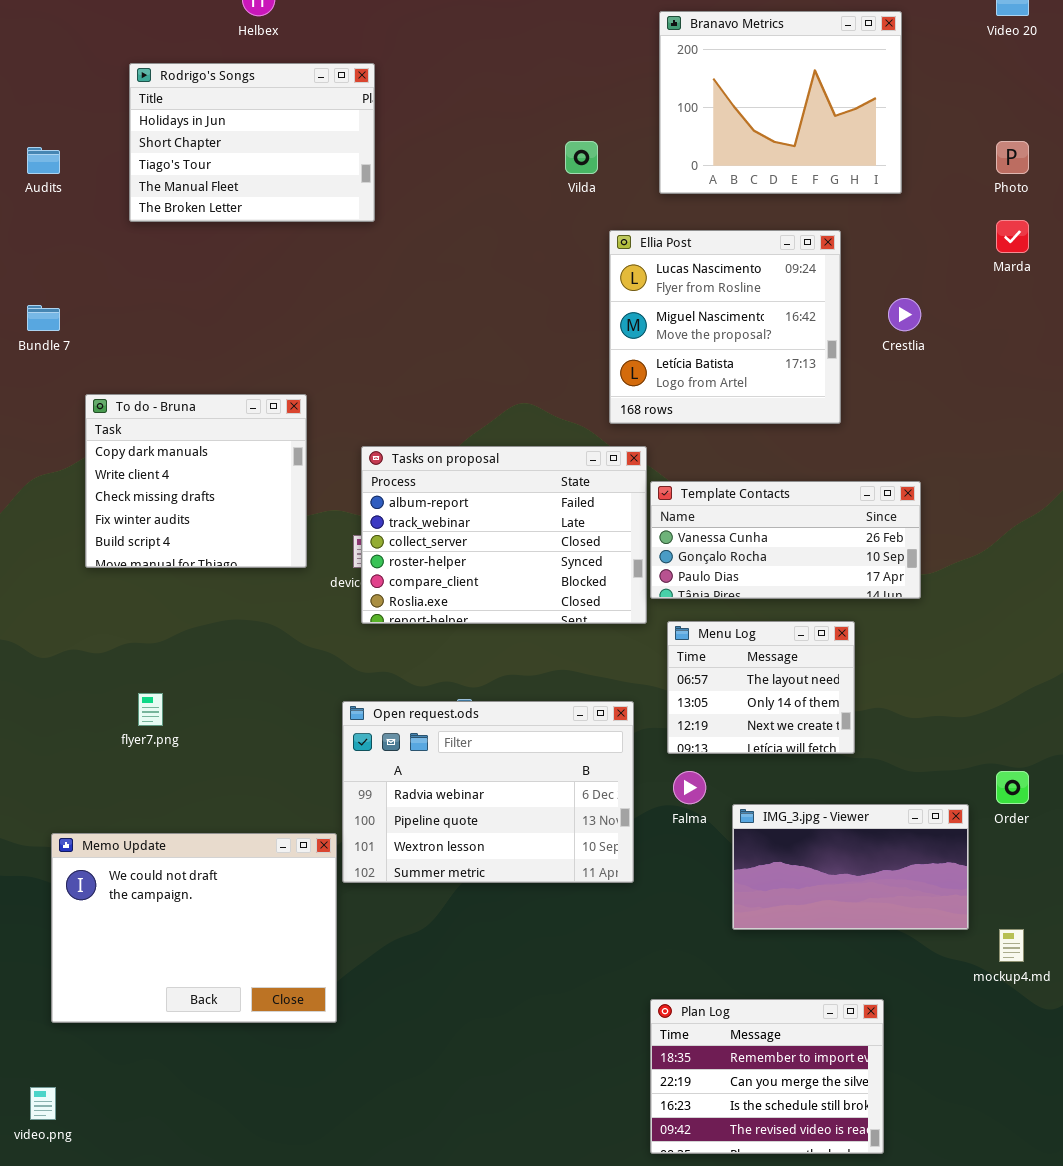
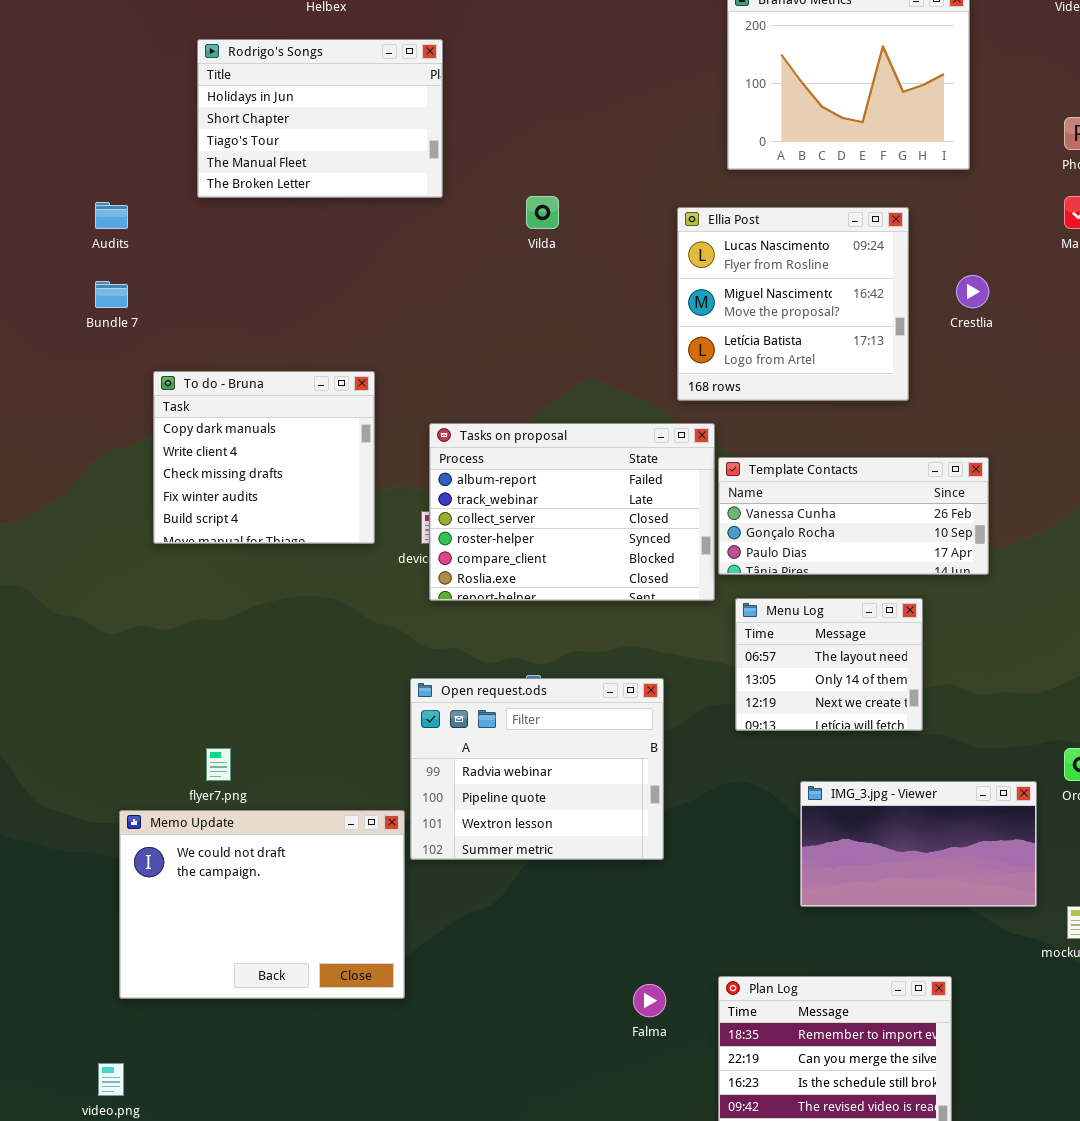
Vilda: [565,141,598,174] -> [526,196,559,229], moved
Audits: [27,147,60,174] -> [95,202,128,229], moved
flyer7.png: [138,693,163,726] -> [206,748,231,781], moved
Open request.ods: [342,701,634,883] -> [410,678,664,860], resized
Falma: [673,771,706,804] -> [633,984,666,1017], moved

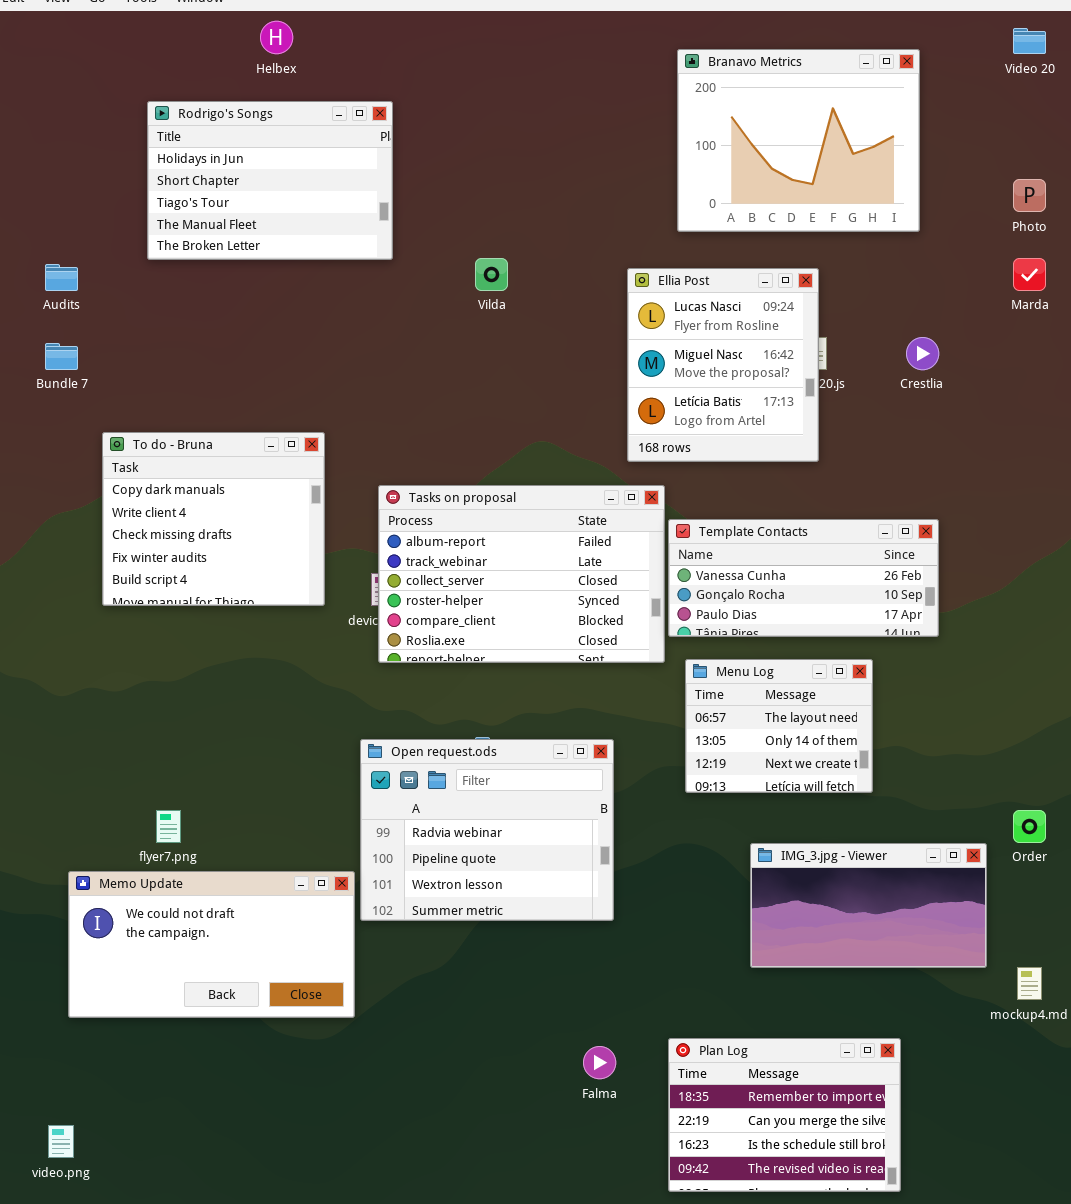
Ellia Post: [677,207,909,401] -> [627,268,819,462], resized
Memo Update: [119,810,405,999] -> [68,871,355,1018], resized

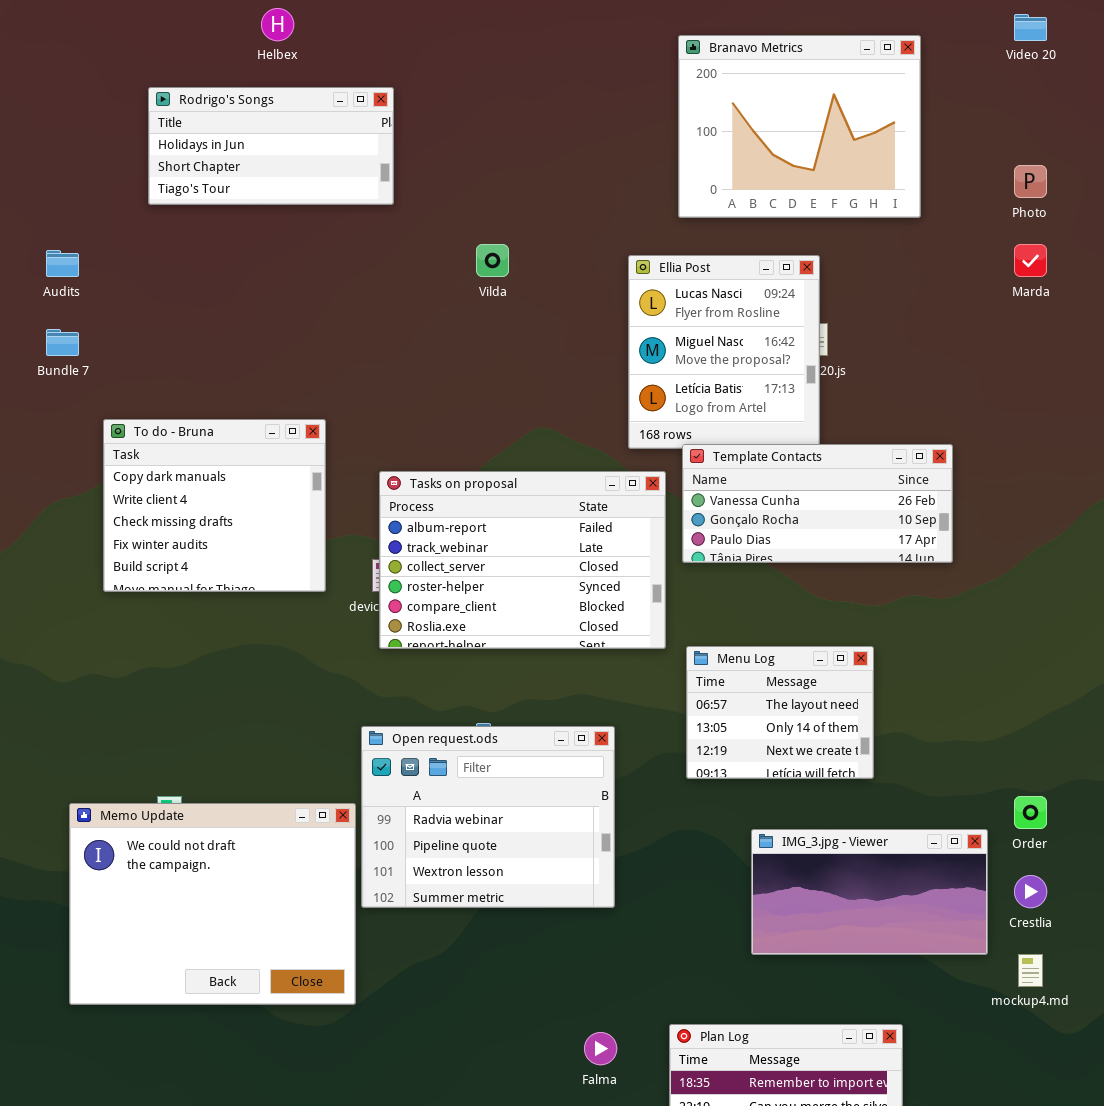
Rodrigo's Songs: [147,101,393,260] -> [148,87,394,205], resized
Crestlia: [906,337,939,370] -> [1014,875,1047,908], moved
Template Contacts: [668,519,939,637] -> [682,444,953,563], moved
Memo Update: [68,871,355,1018] -> [69,803,356,1005], resized

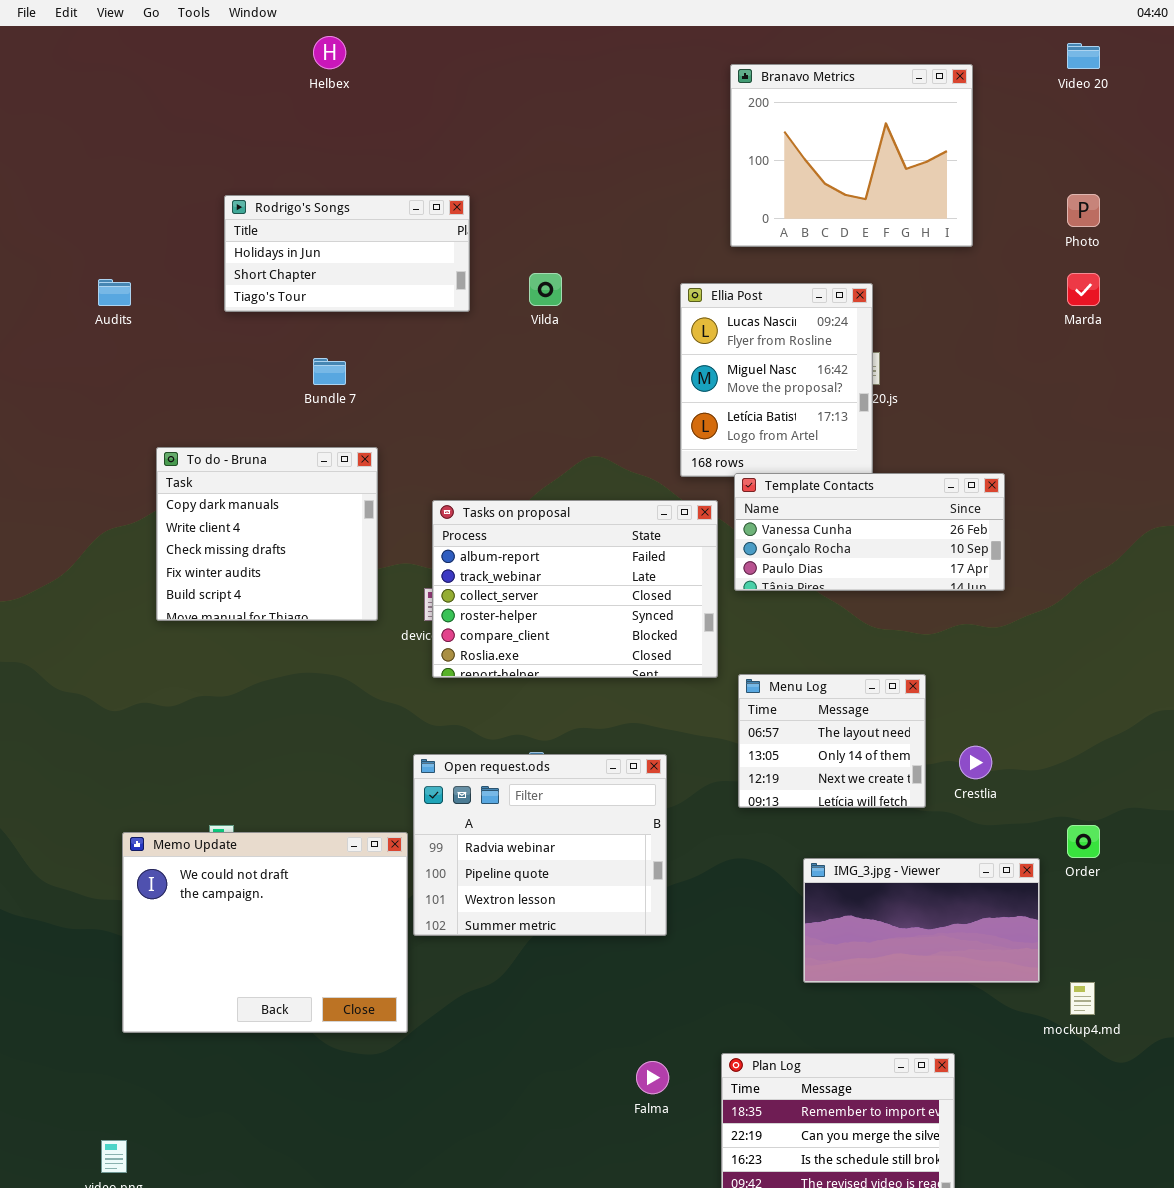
Rodrigo's Songs: [148,87,394,205] -> [224,195,470,312], moved
Bundle 7: [46,329,79,356] -> [313,358,346,385], moved
Crestlia: [1014,875,1047,908] -> [959,746,992,779], moved

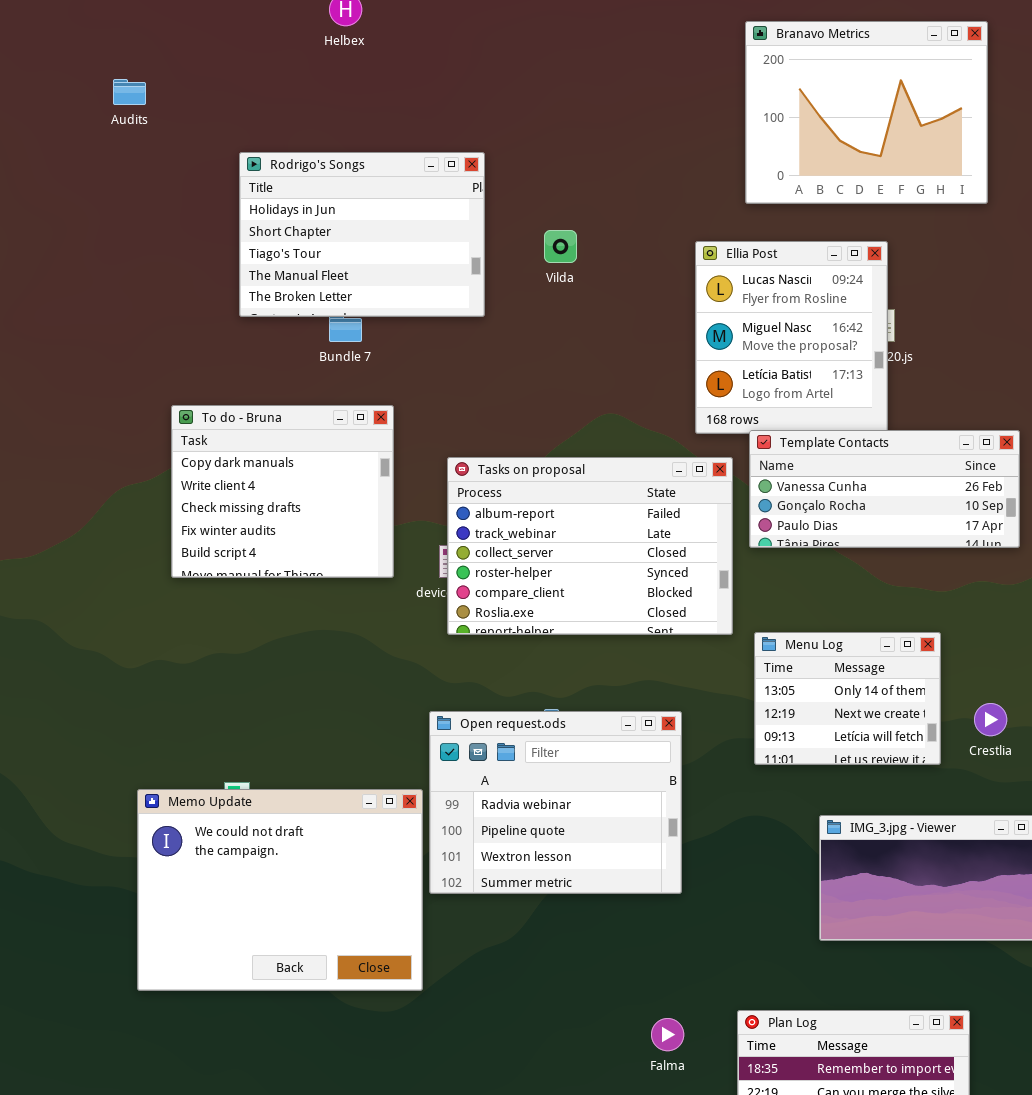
Rodrigo's Songs: [224,195,470,312] -> [239,152,485,317], resized
Audits: [98,279,131,306] -> [113,79,146,105], moved
Menu Log: [738,674,926,808] -> [754,632,941,765], scrolled down 1 row

